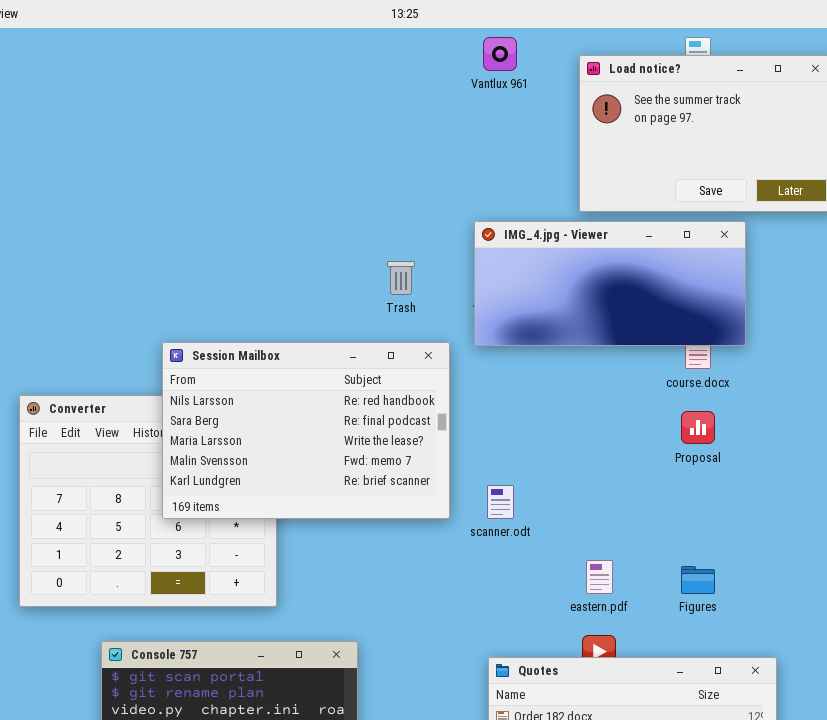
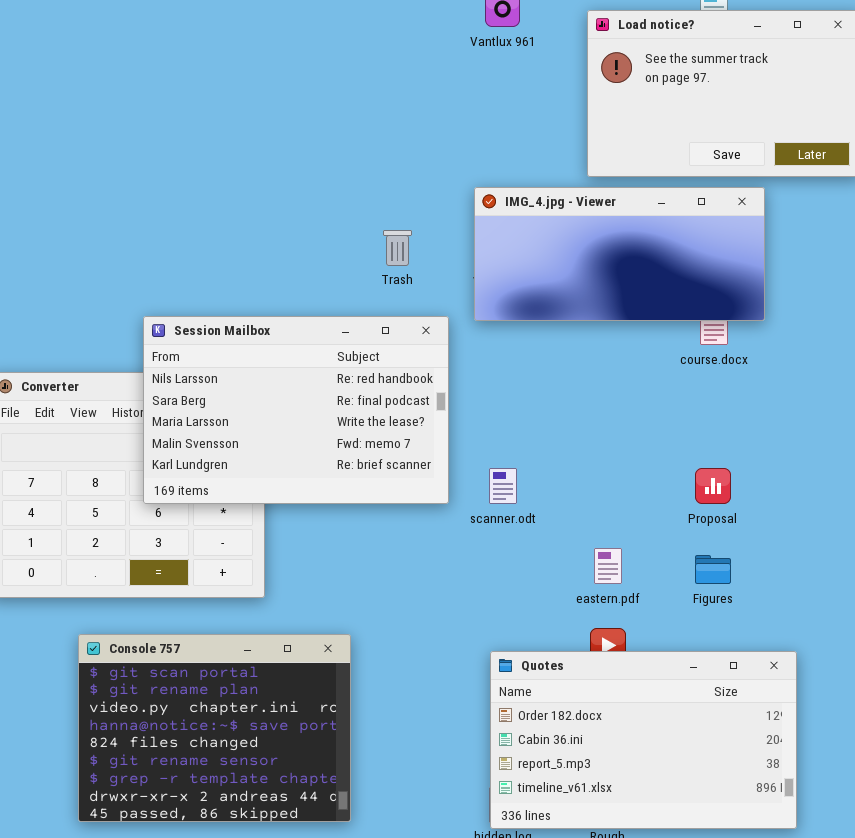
Proposal: [681,411,715,444] -> [695,468,731,504], moved

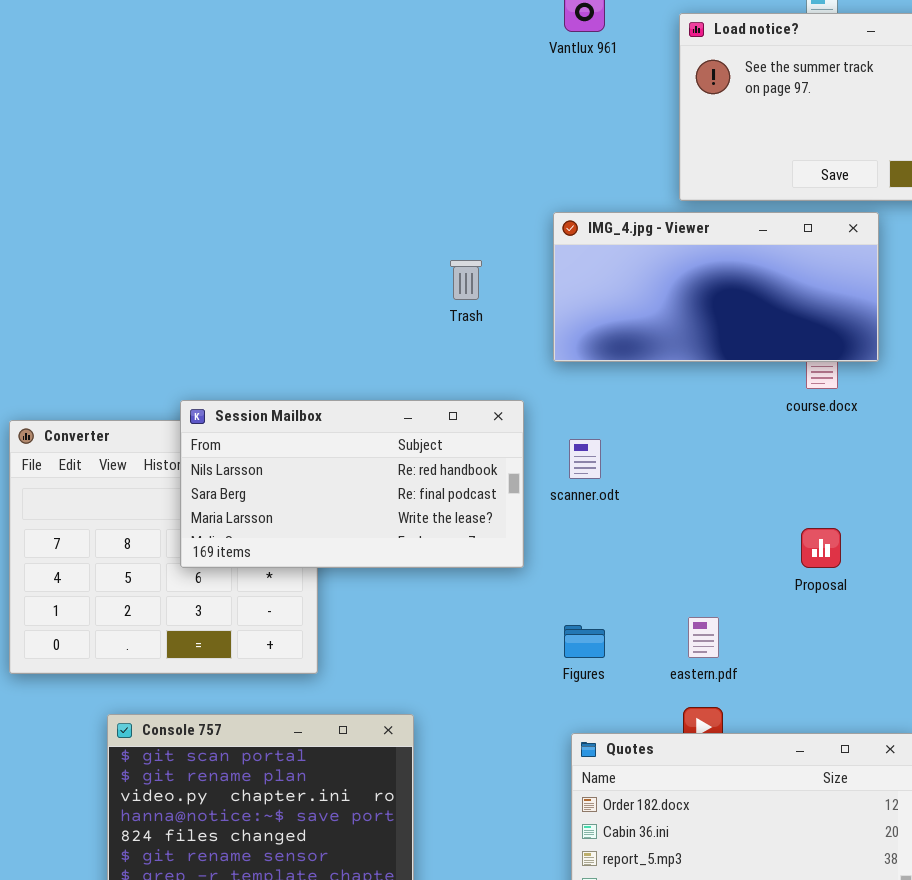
Session Mailbox: [143,316,449,504] -> [180,400,524,568], resized
scanner.odt: [489,468,517,504] -> [569,439,601,479], moved
Figures: [695,555,731,584] -> [564,625,605,658], moved

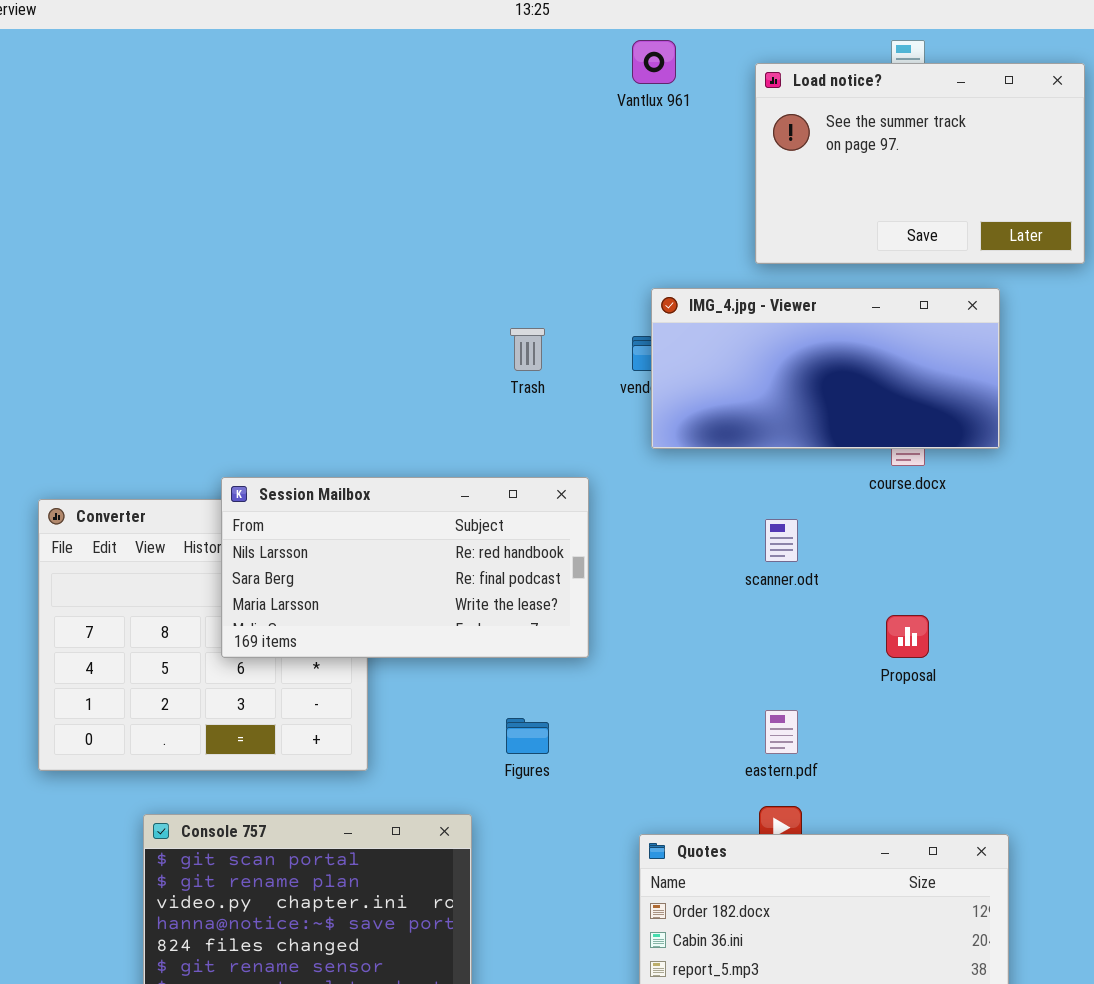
IMG_4.jpg - Viewer: [553,212,879,362] -> [651,288,1000,449], moved
scanner.odt: [569,439,601,479] -> [765,519,798,562], moved
Figures: [564,625,605,658] -> [506,718,549,754], moved

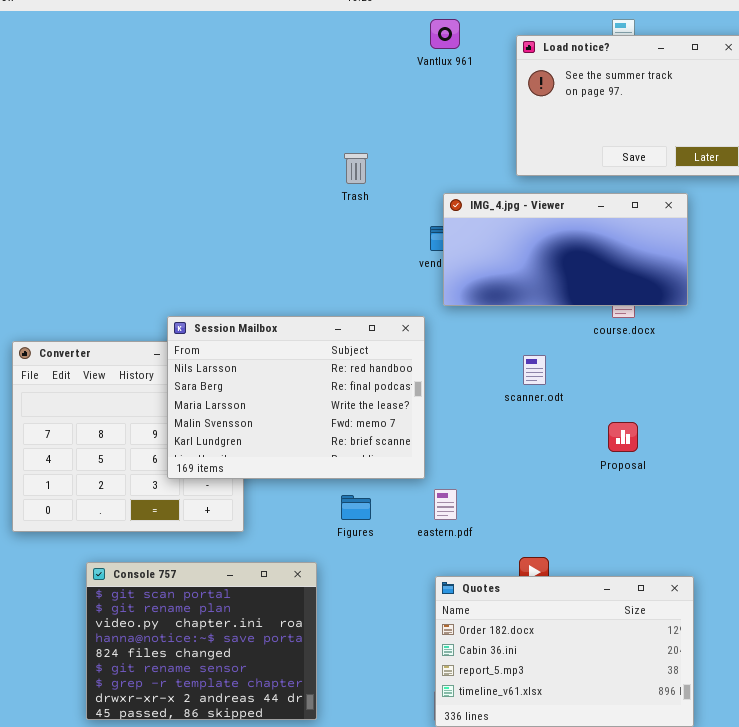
Trash: [510,328,545,371] -> [344,153,368,184], moved
Session Mailbox: [221,477,589,658] -> [167,316,425,479], moved, resized
eastern.pdf: [765,710,798,754] -> [434,489,457,520], moved

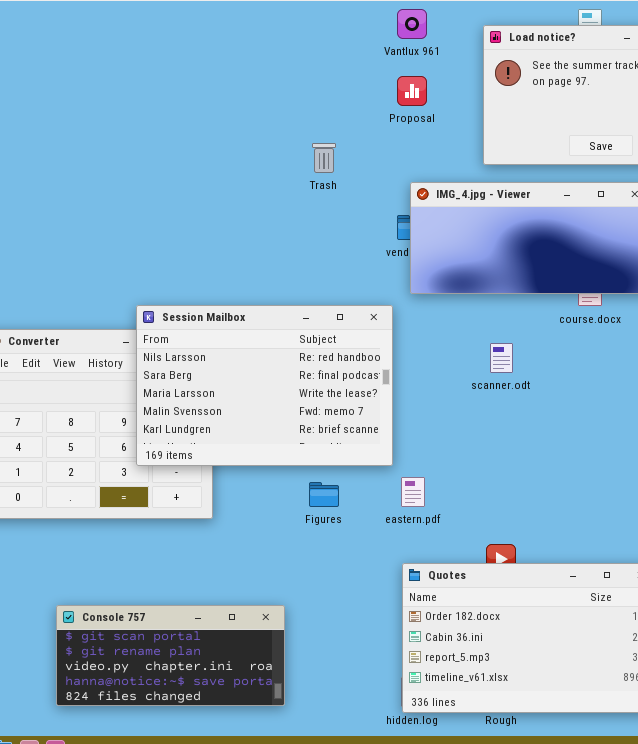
Proposal: [608,422,638,452] -> [397,76,427,106], moved
Console 757: [86,562,317,720] -> [56,605,285,706], resized

